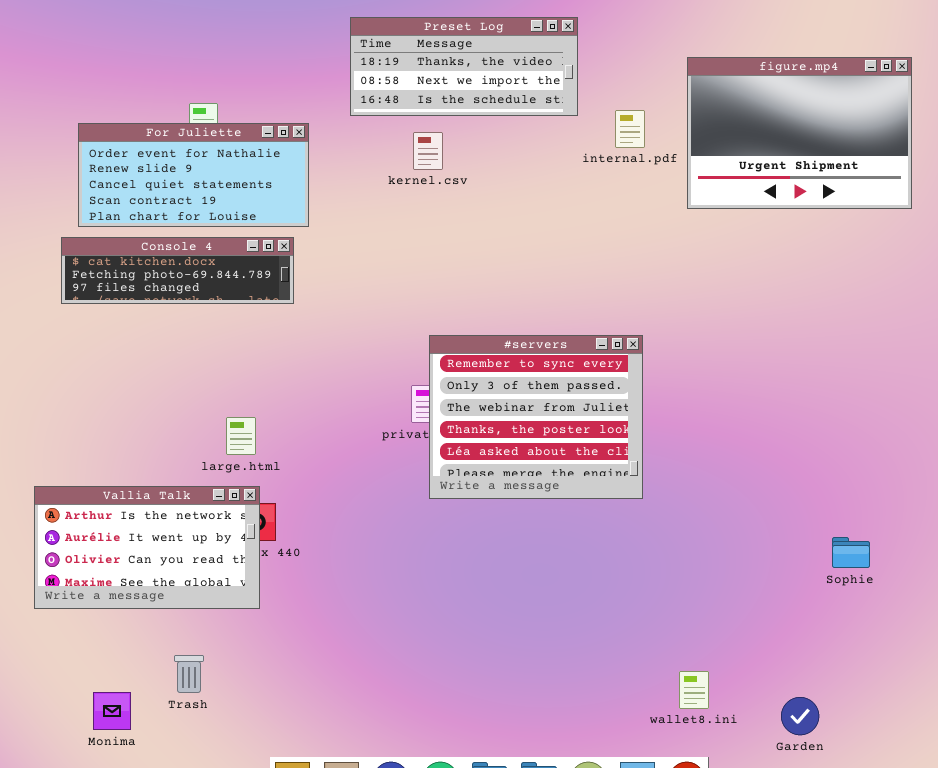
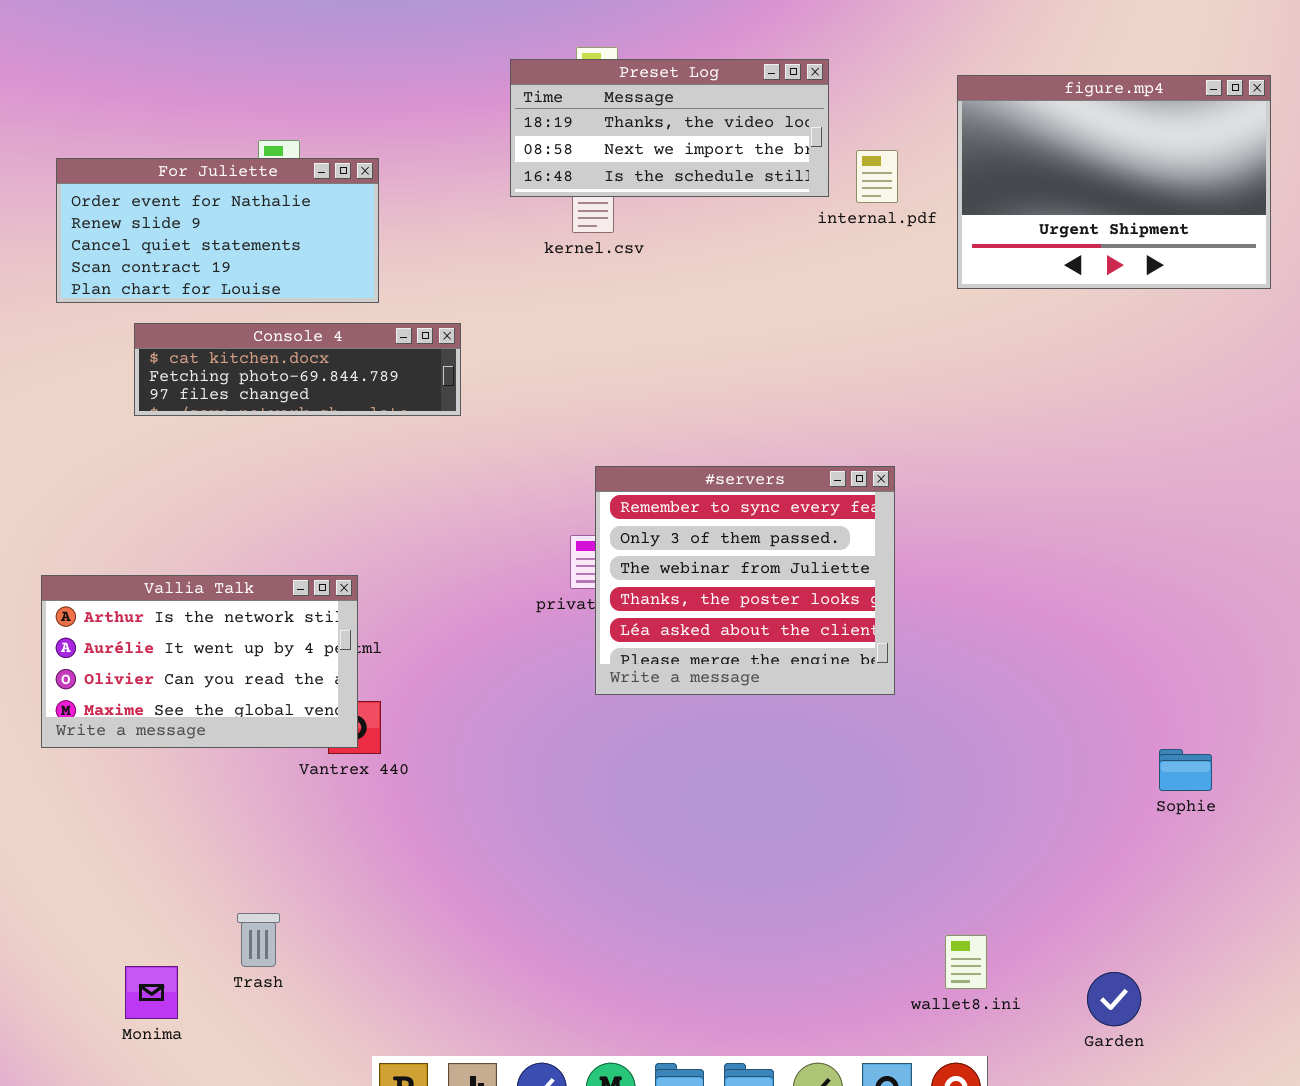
Preset Log: [350,17,578,116] -> [510,59,829,197], moved
For Juliette: [78,123,309,227] -> [56,158,379,303], moved
Console 4: [61,237,294,304] -> [134,323,461,416], moved
Vallia Talk: [34,486,260,609] -> [41,575,358,748], moved

